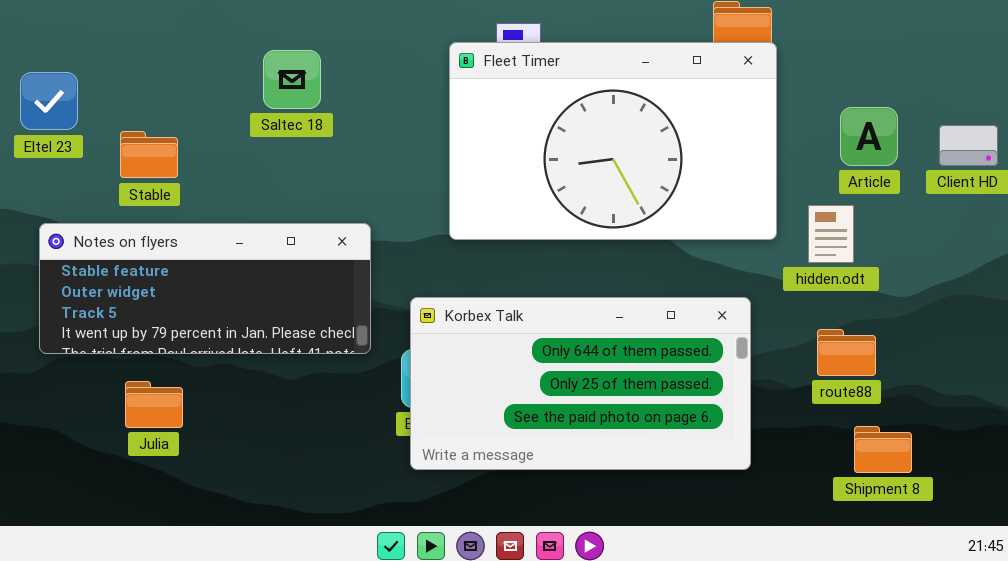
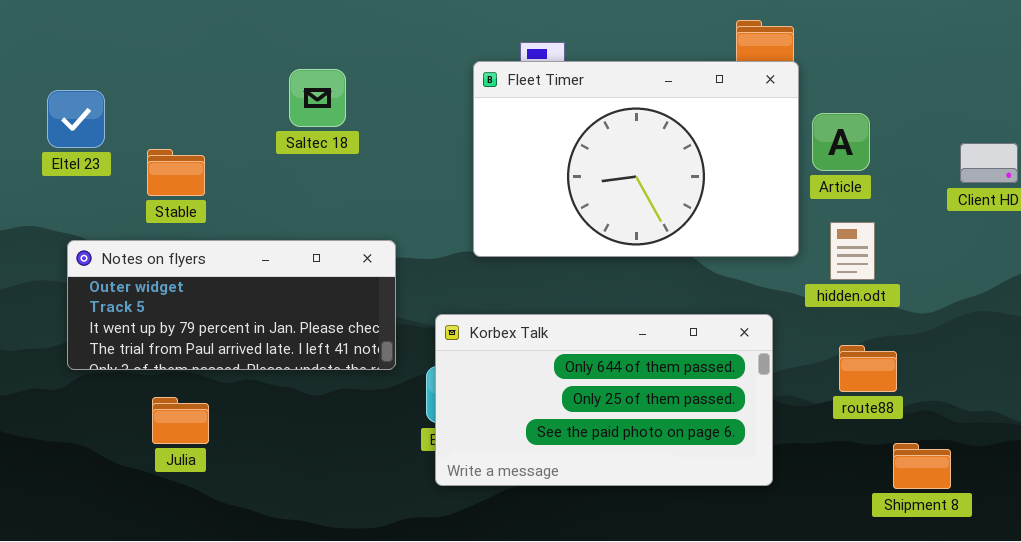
Article: [840,107,898,166] -> [812,113,870,171], moved
Notes on flyers: [39,223,371,354] -> [67,240,396,370], scrolled down 1 row
Shipment 8: [854,426,912,473] -> [893,443,951,489], moved

